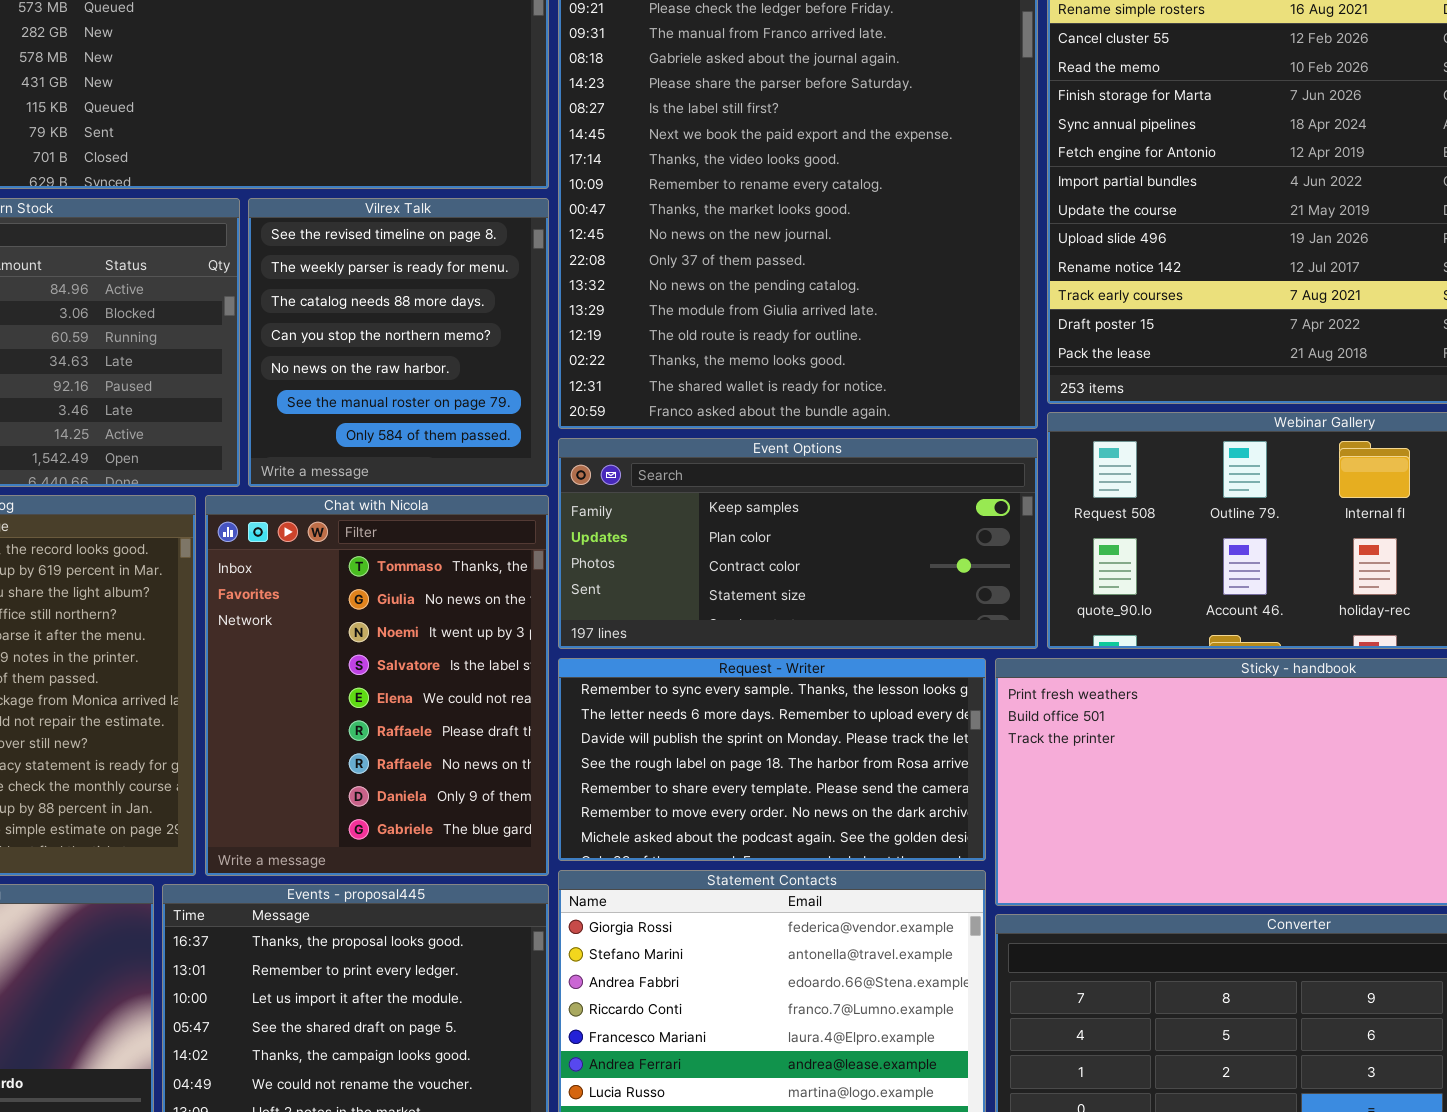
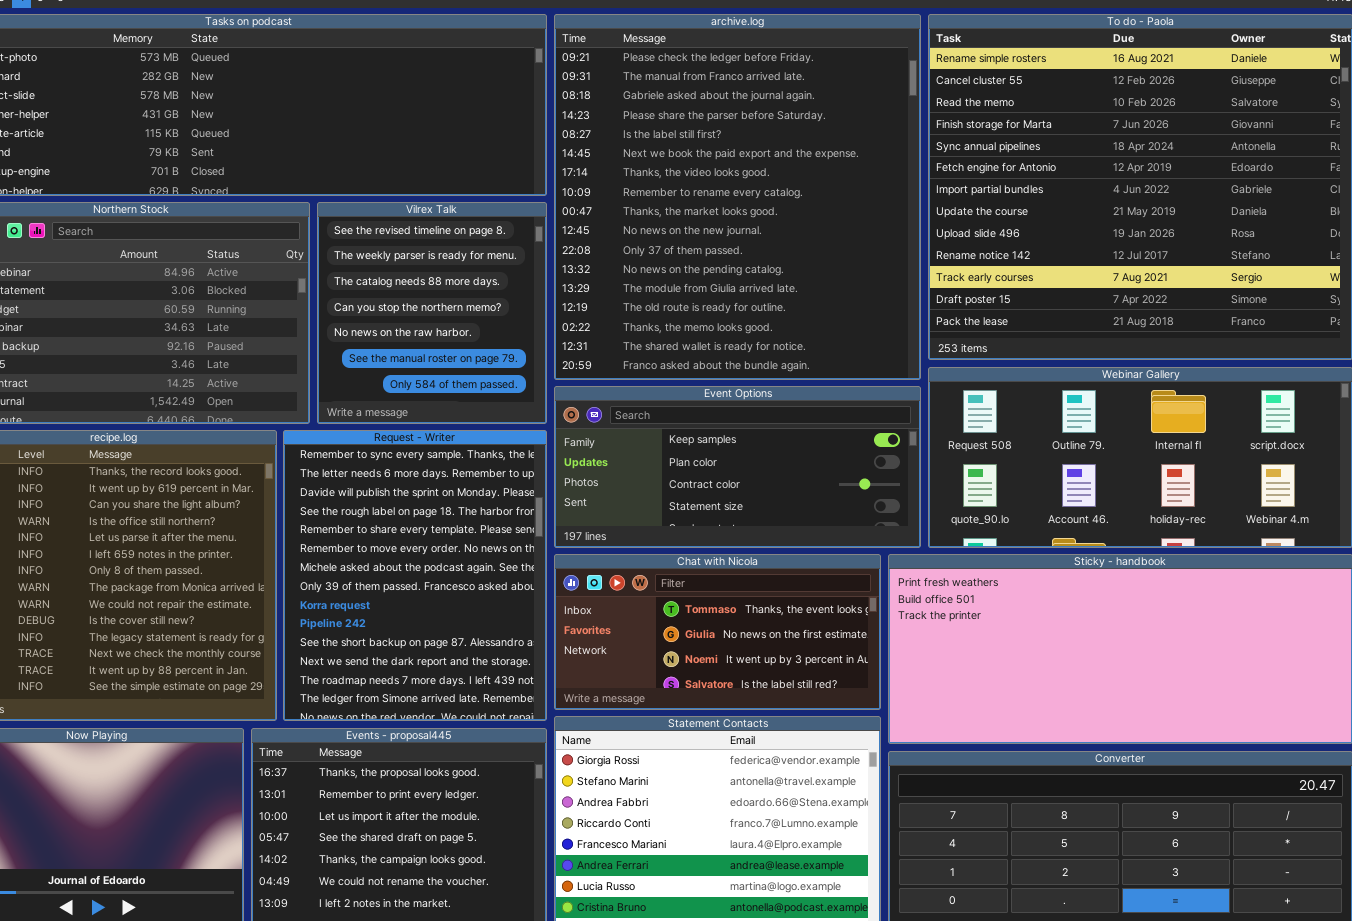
Chat with Nicola: [205,495,549,876] -> [554,554,881,710], moved, resized
Request - Writer: [558,658,986,861] -> [283,430,547,721], moved, resized

